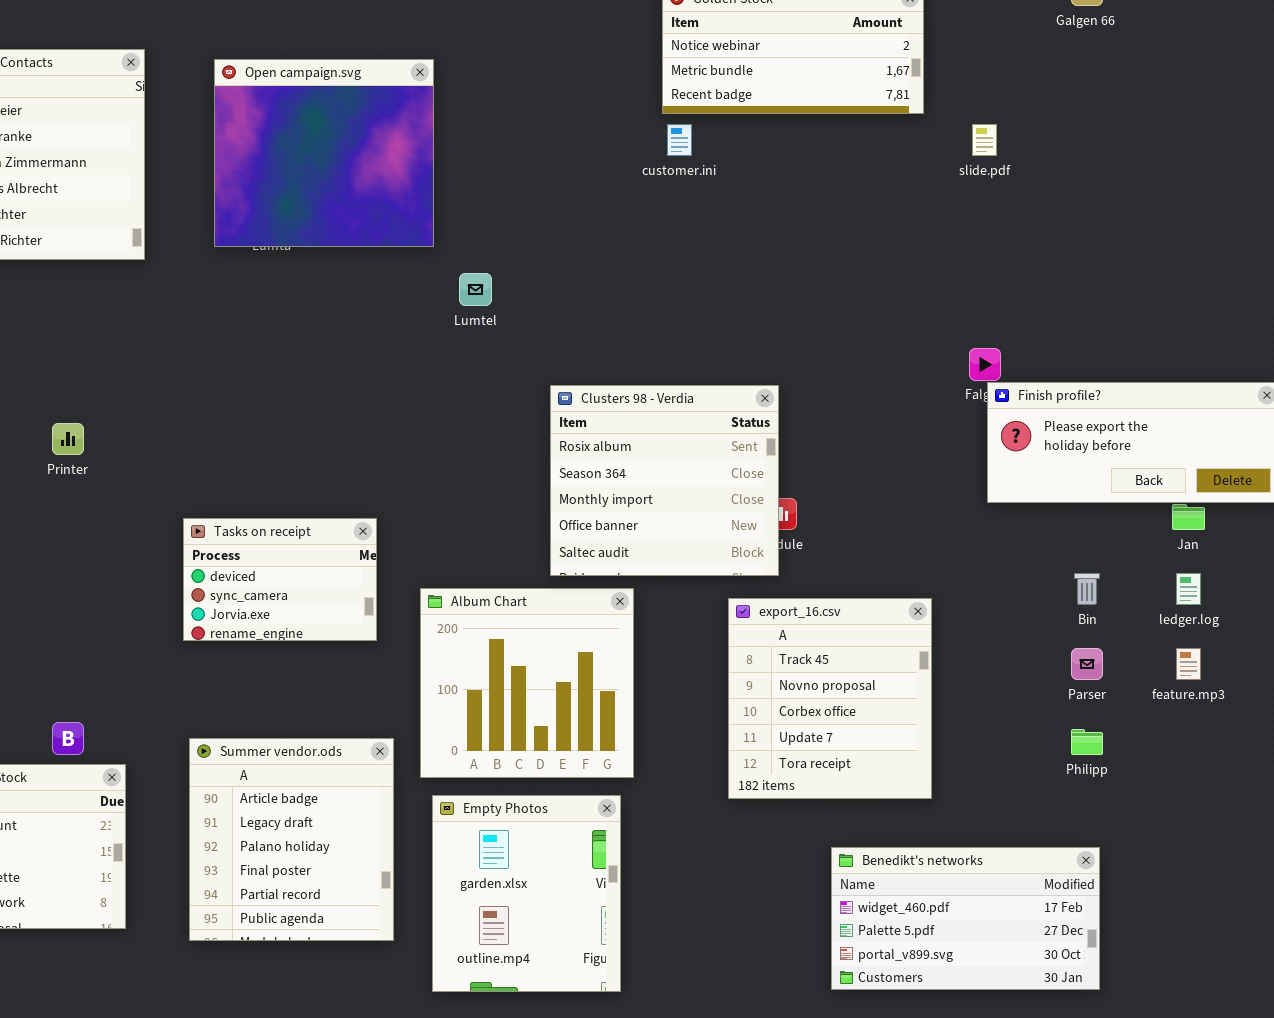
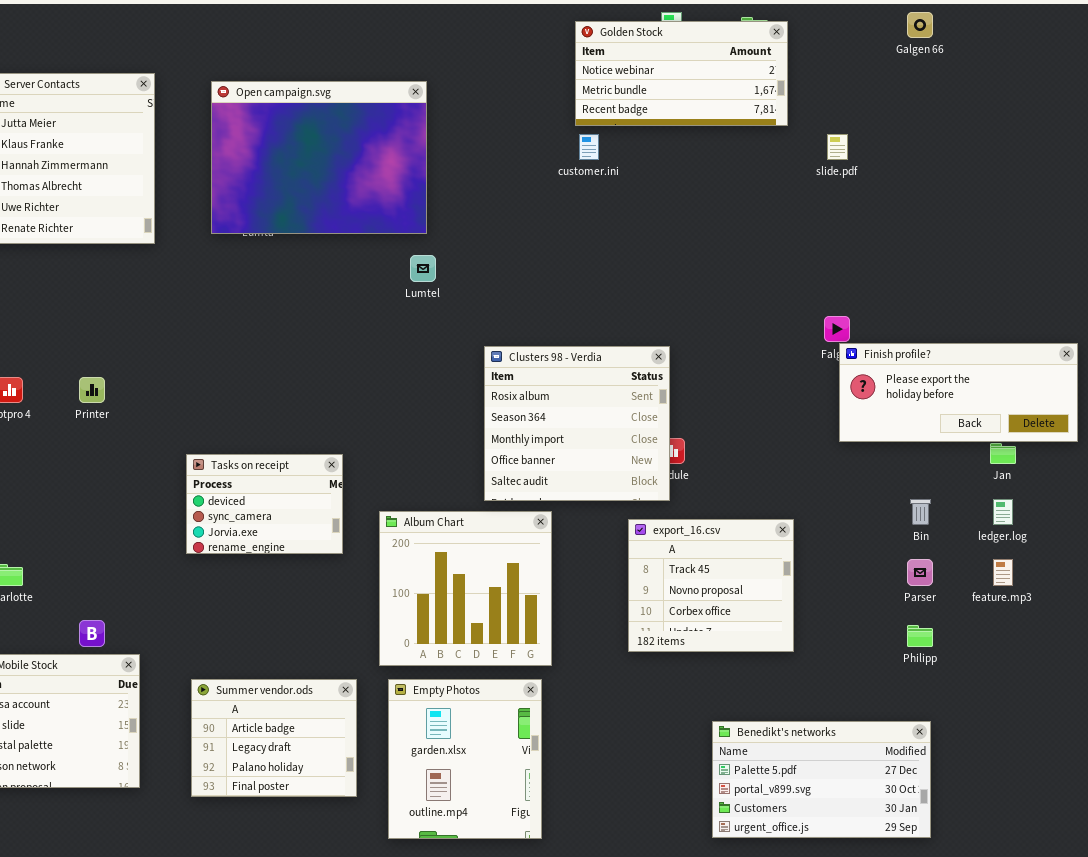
Open campaign.svg: [214,59,434,247] -> [211,81,427,234], resized
export_16.csv: [728,598,932,799] -> [628,519,794,652], resized
Summer vendor.ods: [189,738,394,941] -> [191,679,357,797], resized
Benedikt's networks: [831,847,1100,990] -> [712,721,931,838], scrolled down 1 row

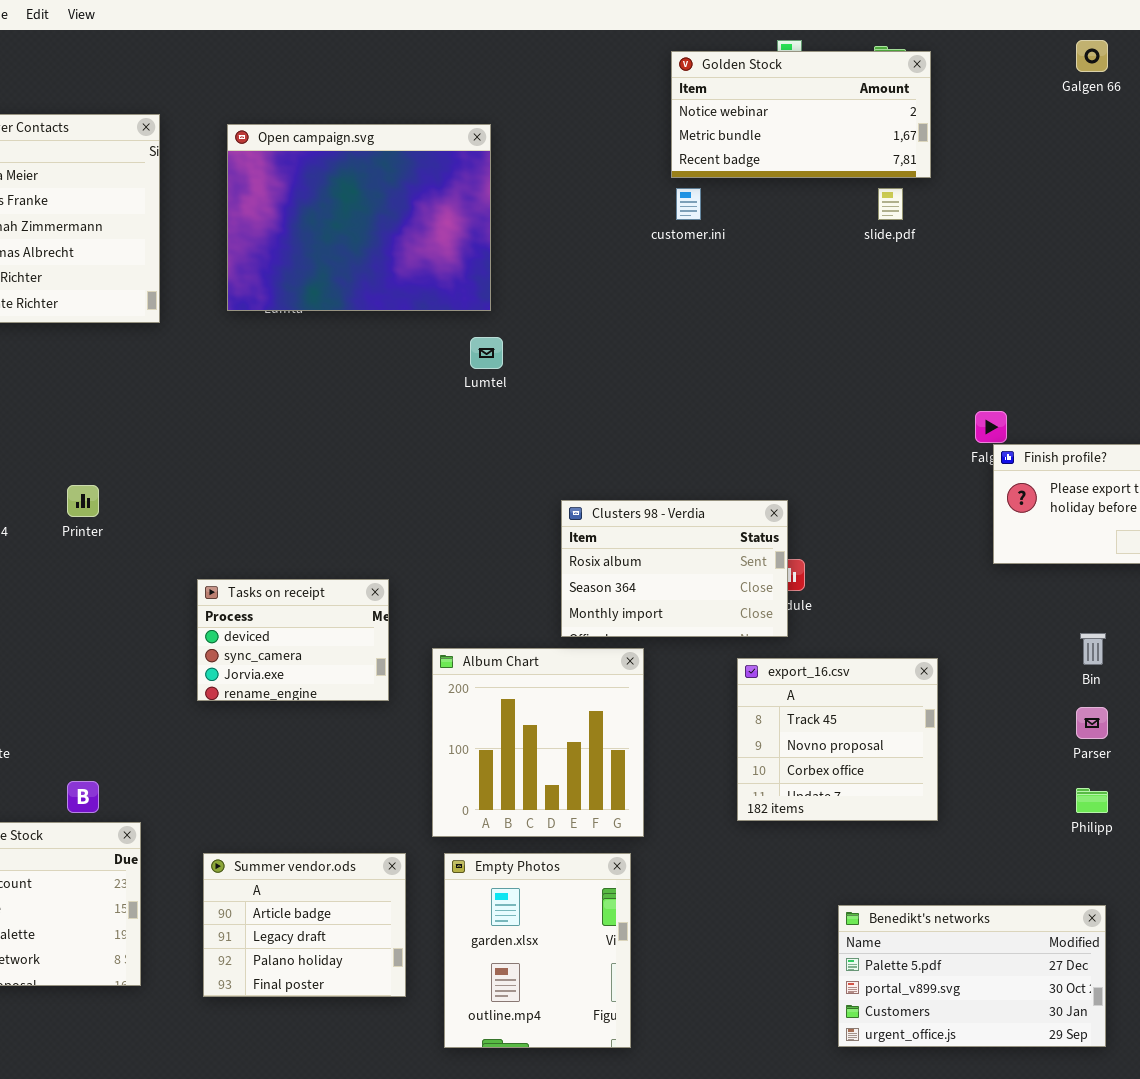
slide.pdf: [827,134,848,160] -> [878,188,903,220], moved
Clusters 98 - Verdia: [484,346,670,501] -> [561,500,788,637], resized

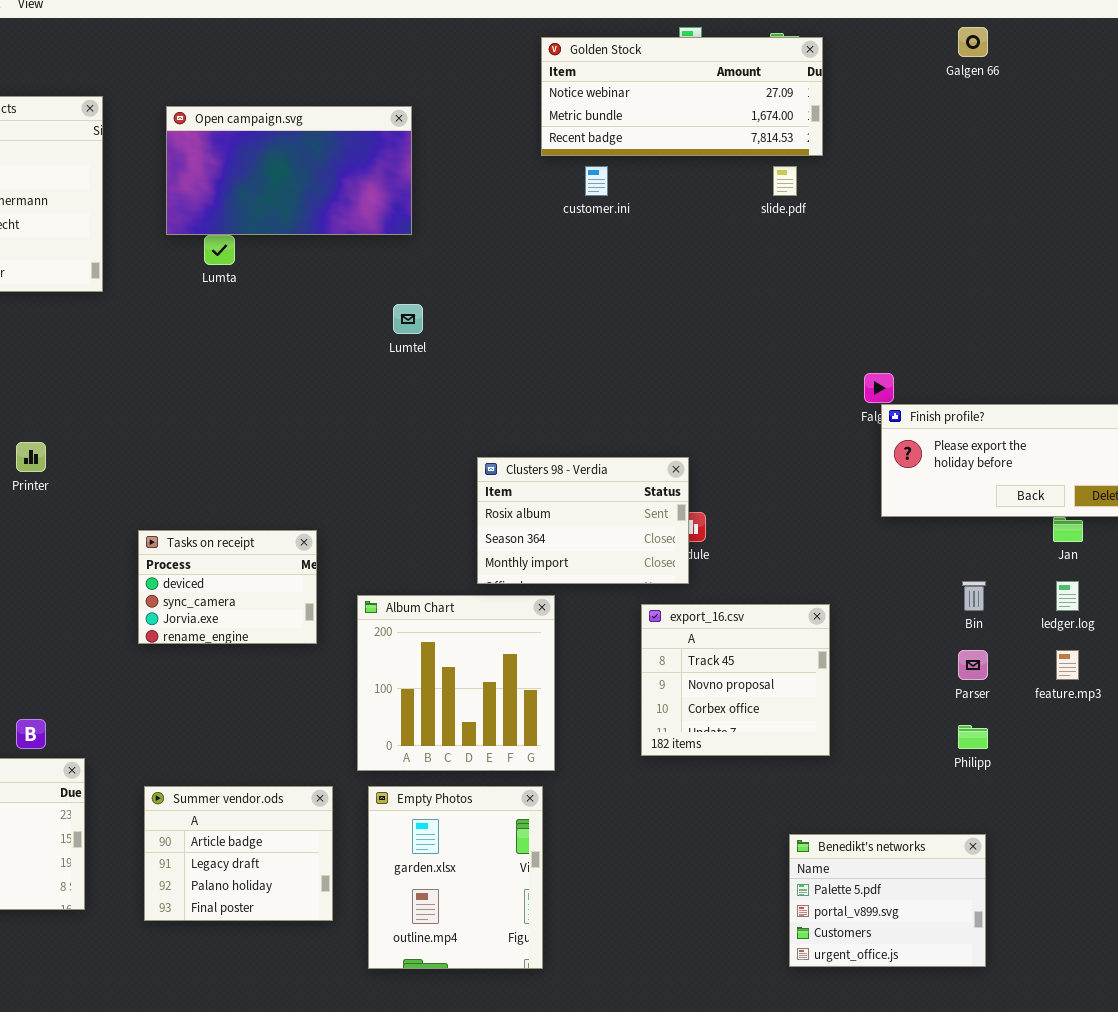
Golden Stock: [671,51,931,178] -> [541,37,823,156], resized
Open campaign.svg: [227,124,491,311] -> [166,106,412,235], resized
Benedikt's networks: [838,905,1106,1047] -> [789,834,986,967], resized

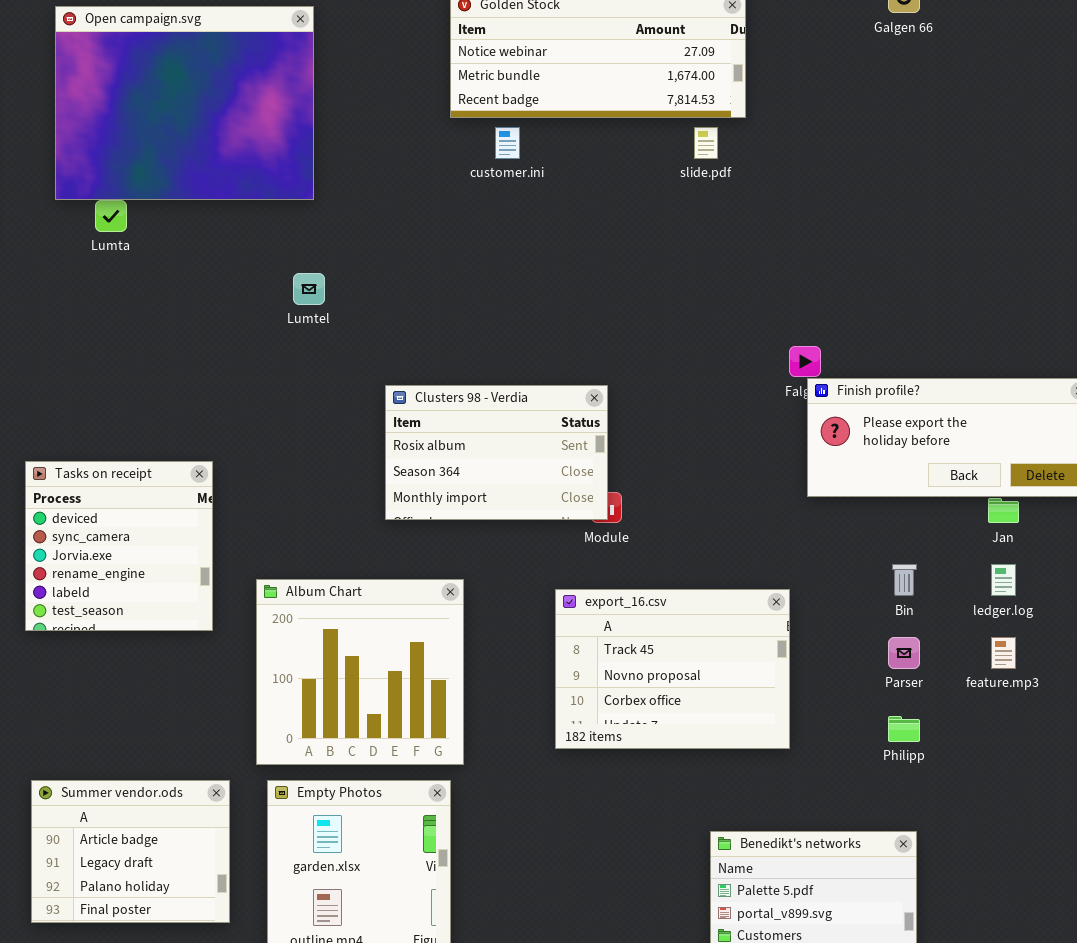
Open campaign.svg: [166,106,412,235] -> [55,6,314,200], resized
Clusters 98 - Verdia: [477,457,689,584] -> [385,385,608,520], moved
Tasks on receipt: [138,530,317,644] -> [25,461,213,631], resized
export_16.csv: [641,604,830,756] -> [555,589,790,749], resized

